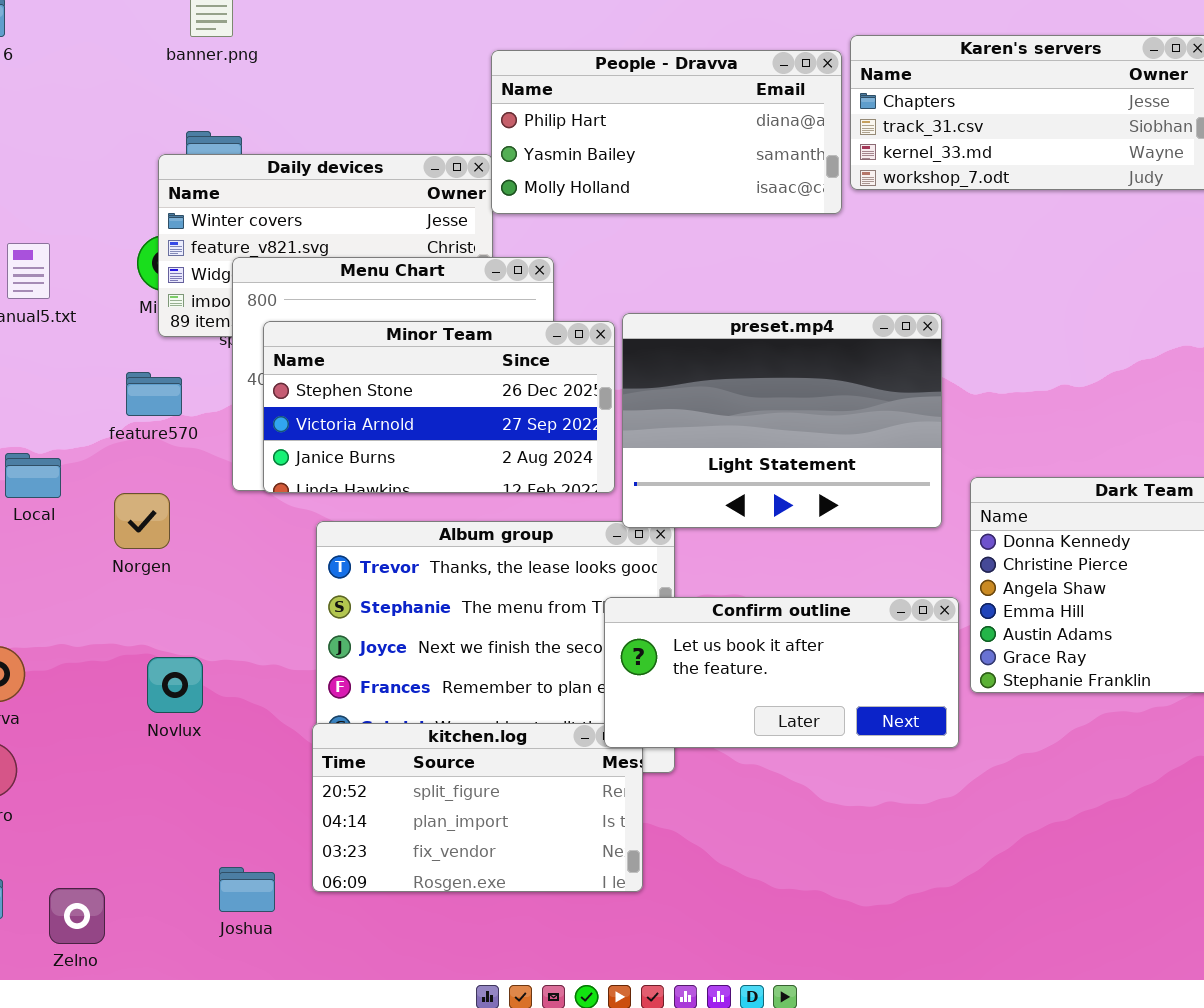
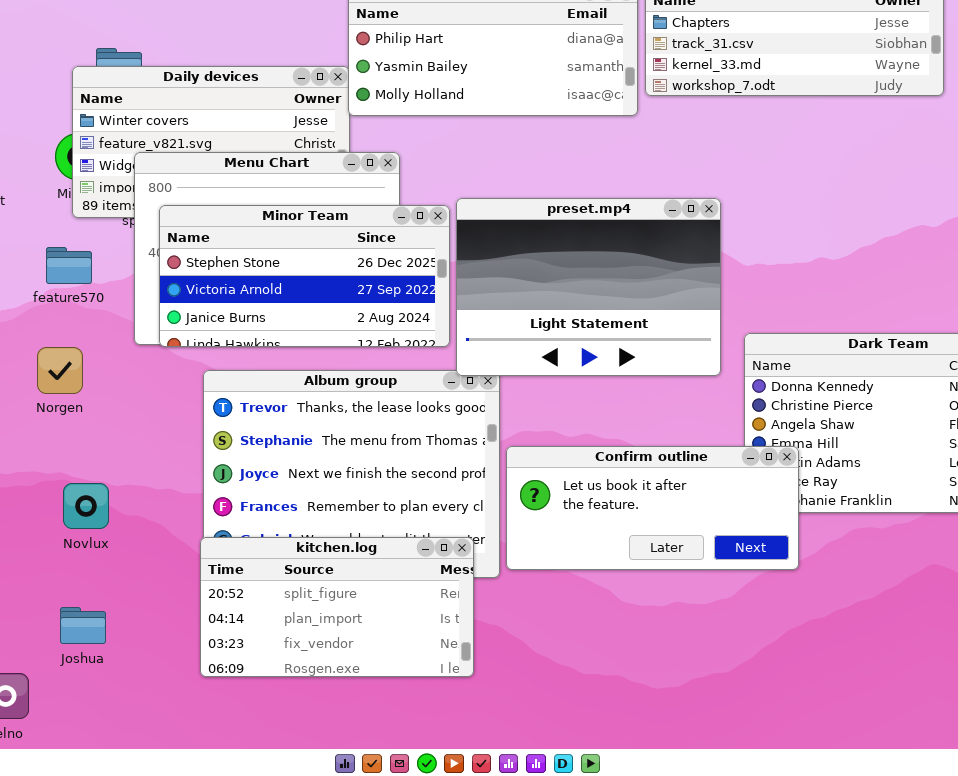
Confirm outline: [604,597,959,748] -> [506,446,799,570], moved
Joshua: [219,867,275,912] -> [60,607,106,644], moved

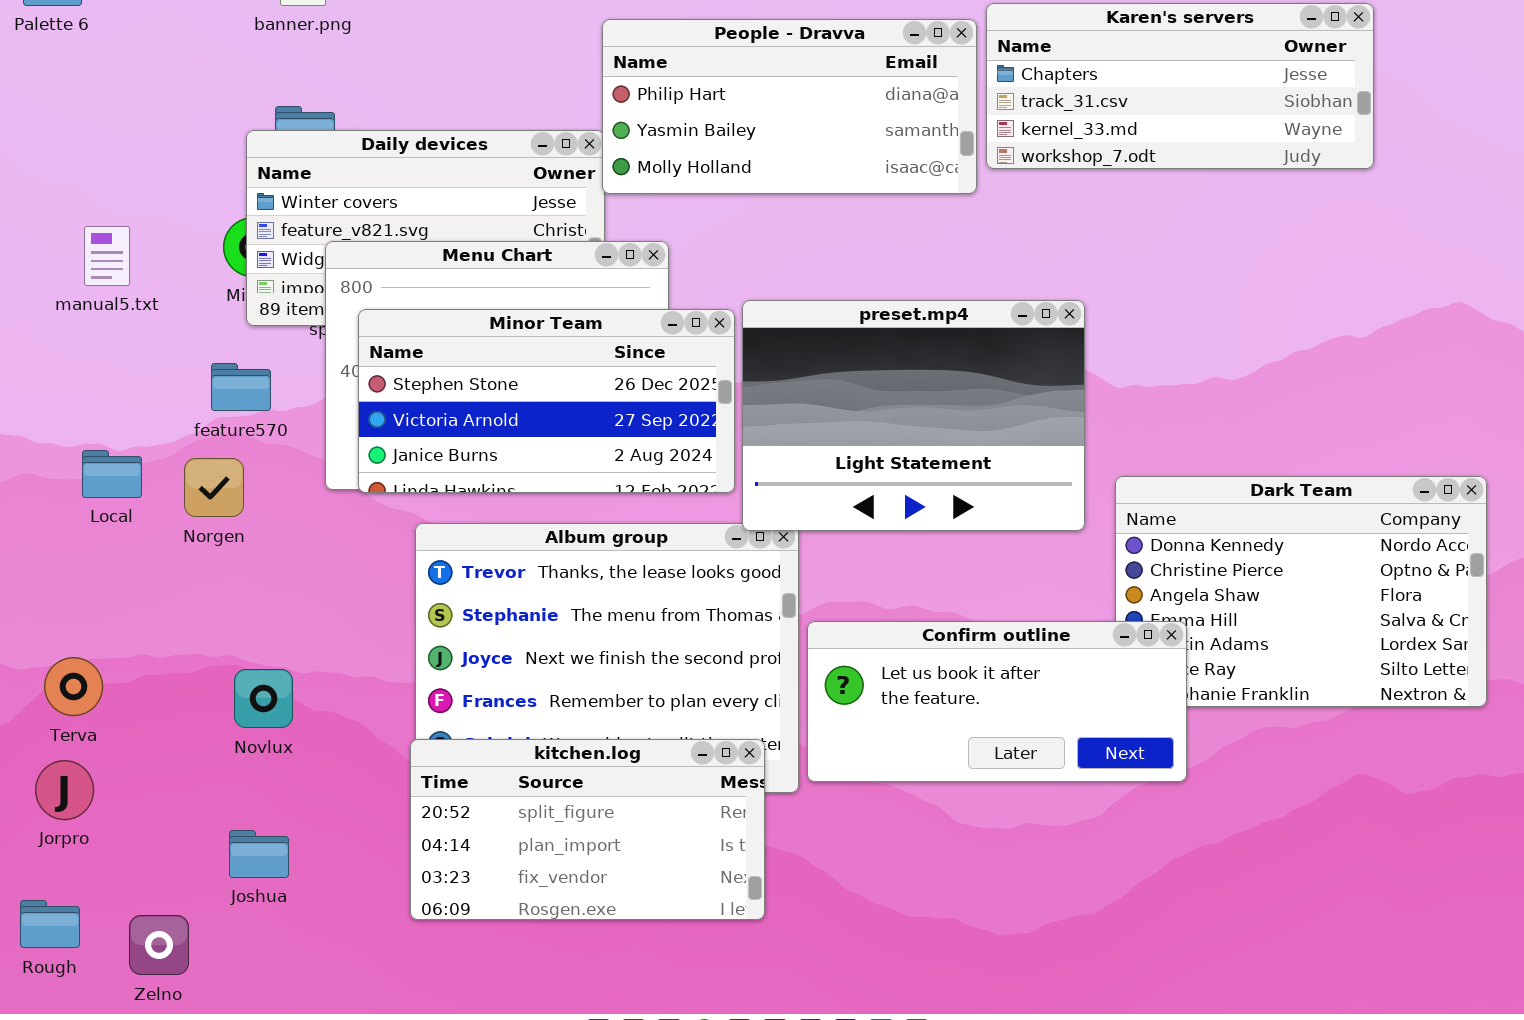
Norgen: [37,347,83,394] -> [184,458,244,517], moved

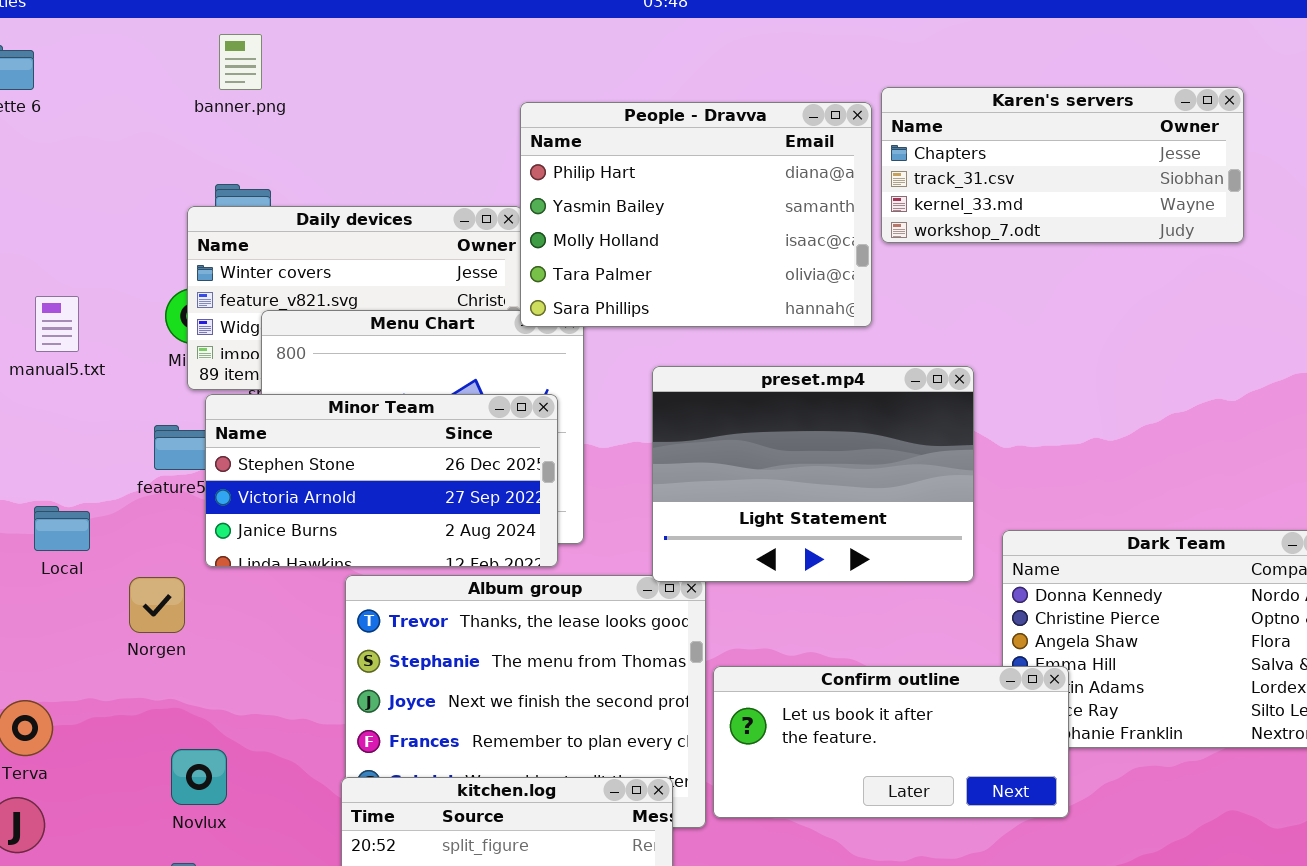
People - Dravva: [602,19,977,194] -> [520,102,872,327], resized
Minor Team: [358,309,735,493] -> [205,394,558,567], moved
Norgen: [184,458,244,517] -> [129,577,185,633], moved
Novlux: [234,669,293,728] -> [171,749,227,805], moved

